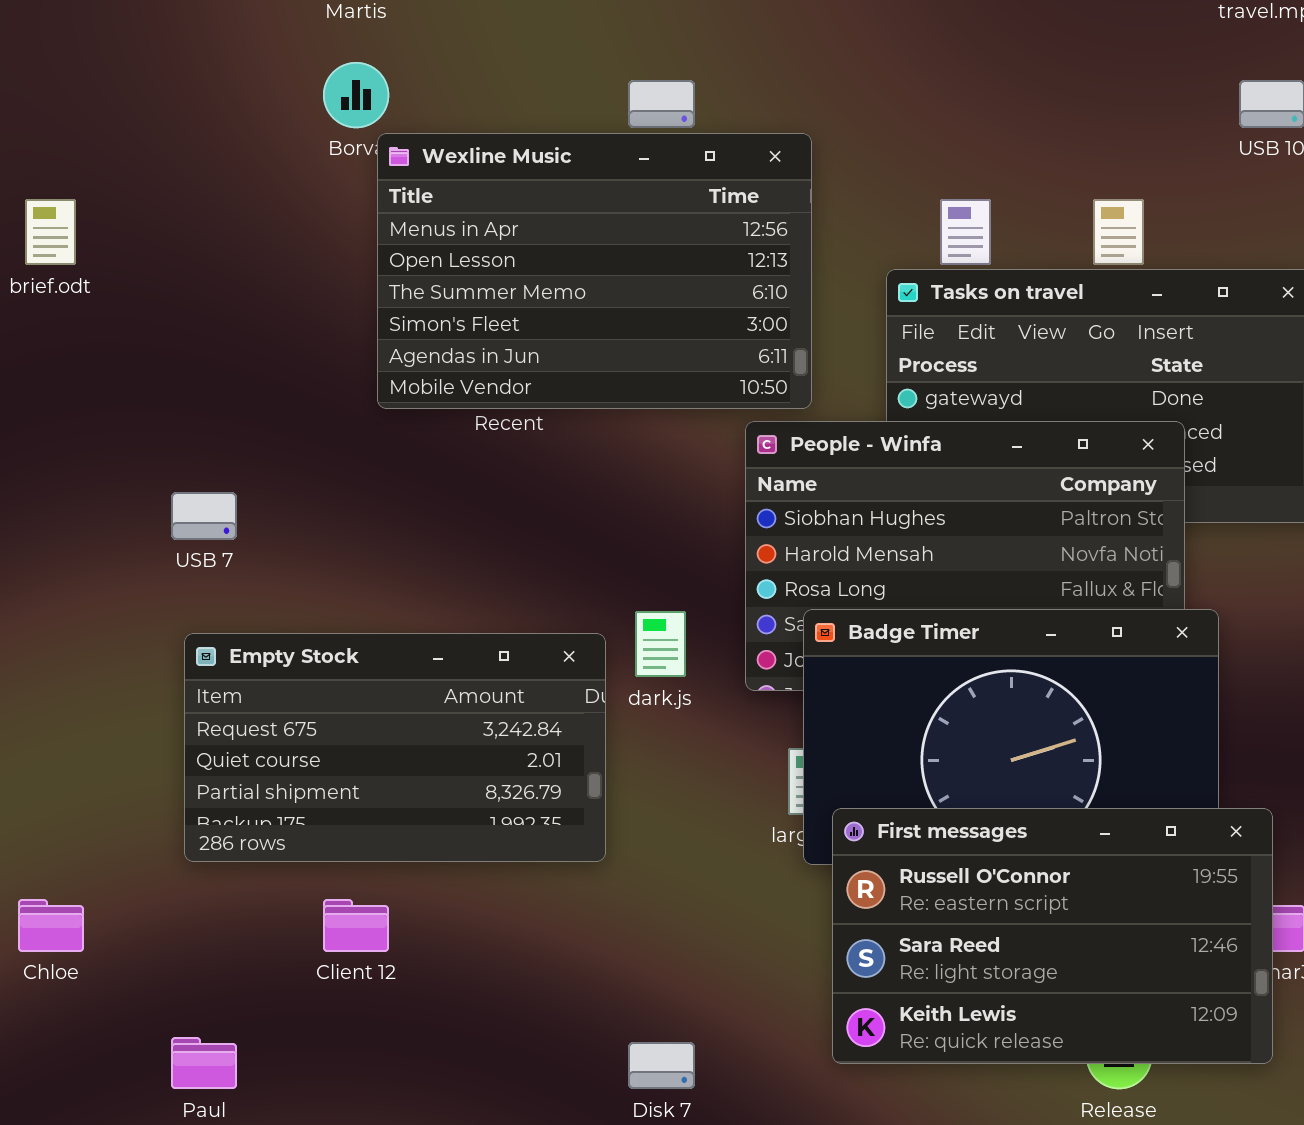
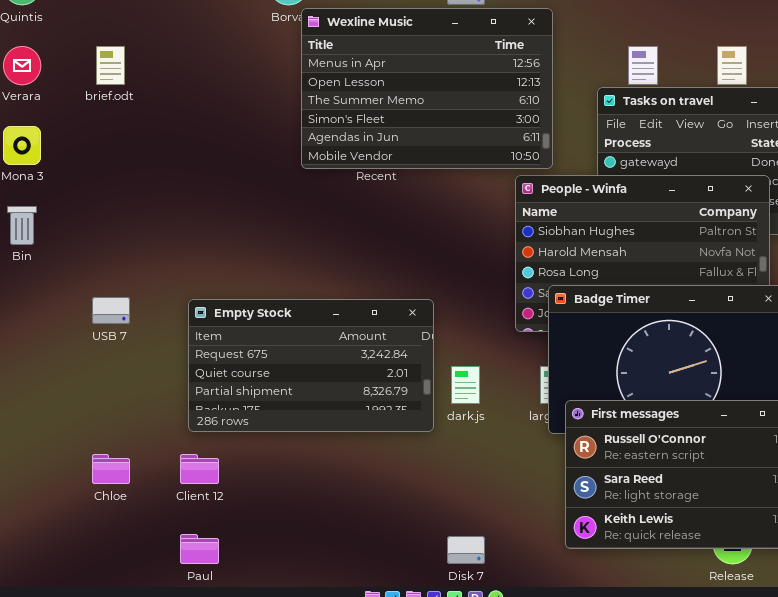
USB 7: [171,492,237,540] -> [92,297,130,324], moved
dark.js: [635,611,686,677] -> [451,366,480,404], moved
Client 12: [323,899,389,952] -> [180,454,219,484], moved

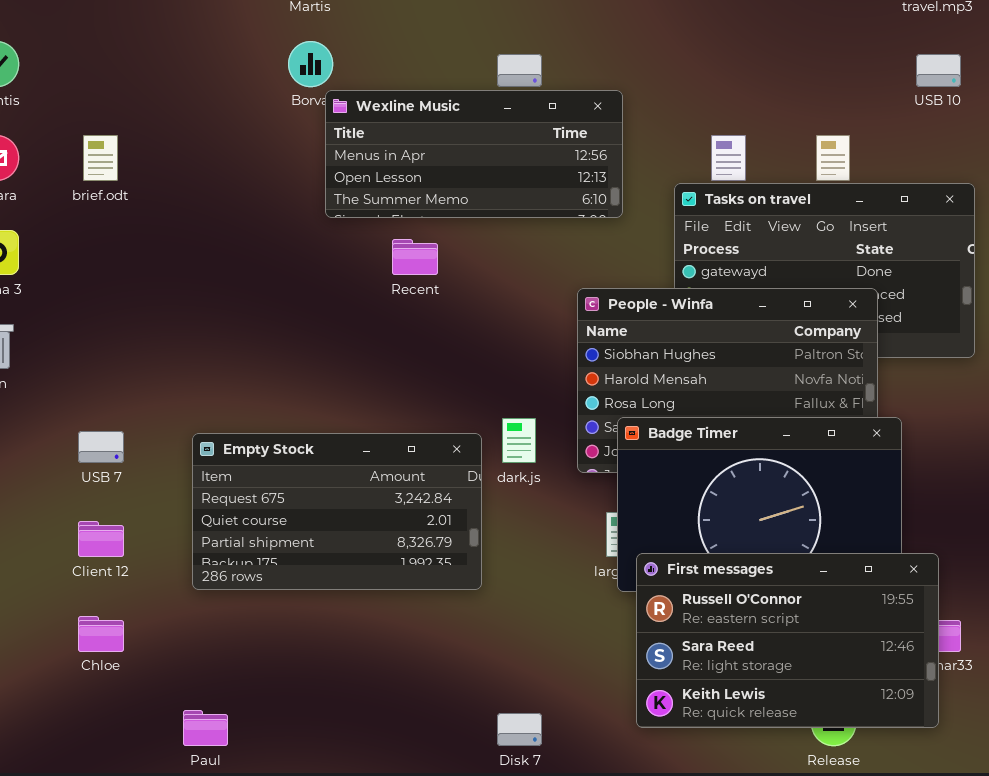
Wexline Music: [301,8,553,169] -> [325,90,623,218], resized
dark.js: [451,366,480,404] -> [502,418,536,463], moved
Client 12: [180,454,219,484] -> [78,521,124,557], moved

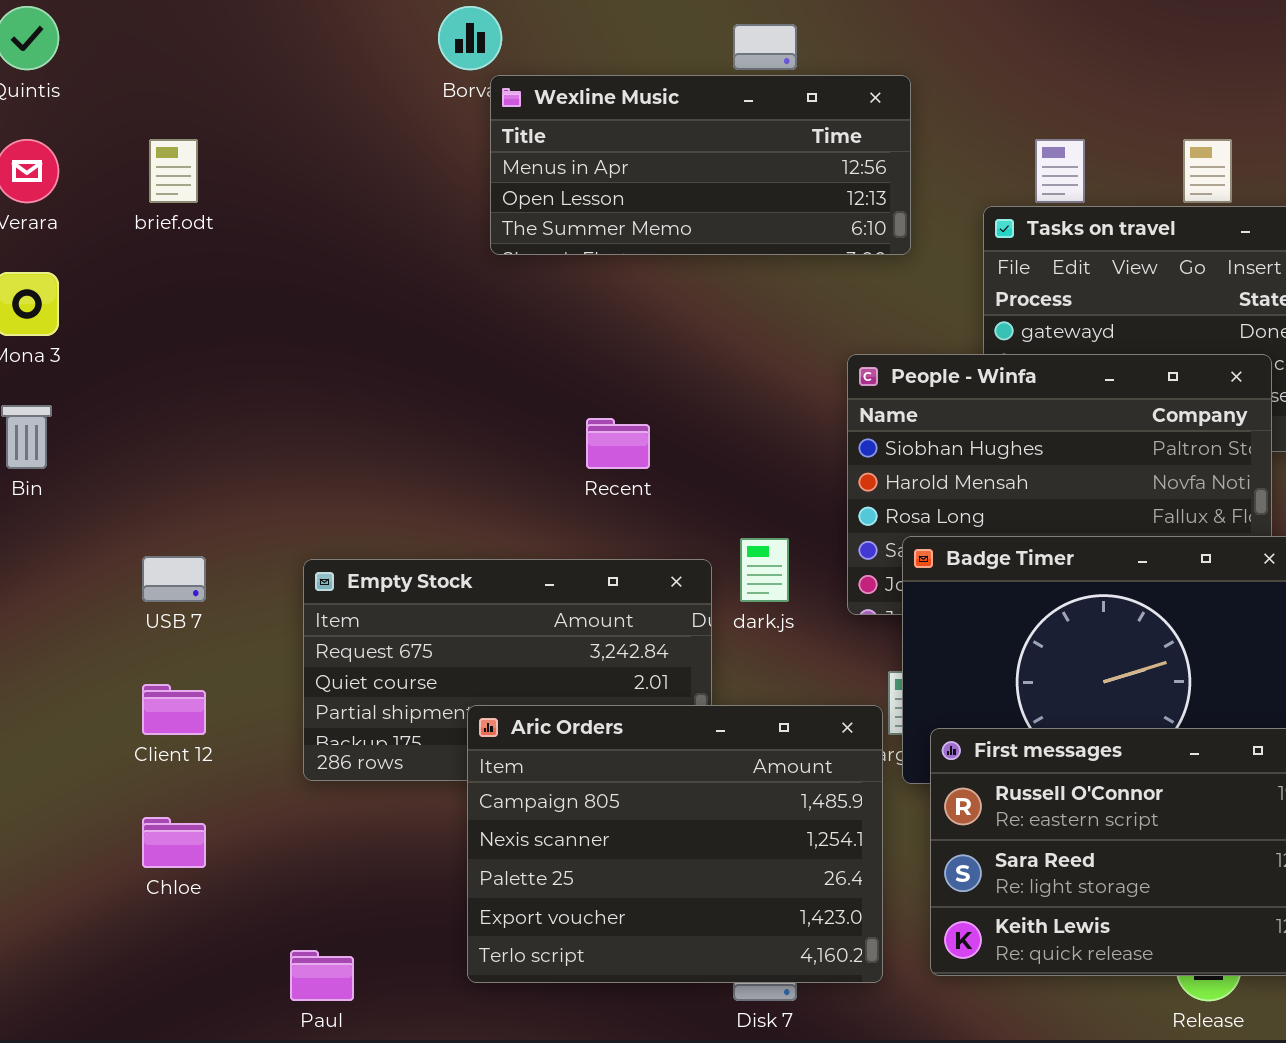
Recent: [392,239,438,275] -> [586,418,650,469], moved
Aric Orders: none -> [467,705,883,983], opened

